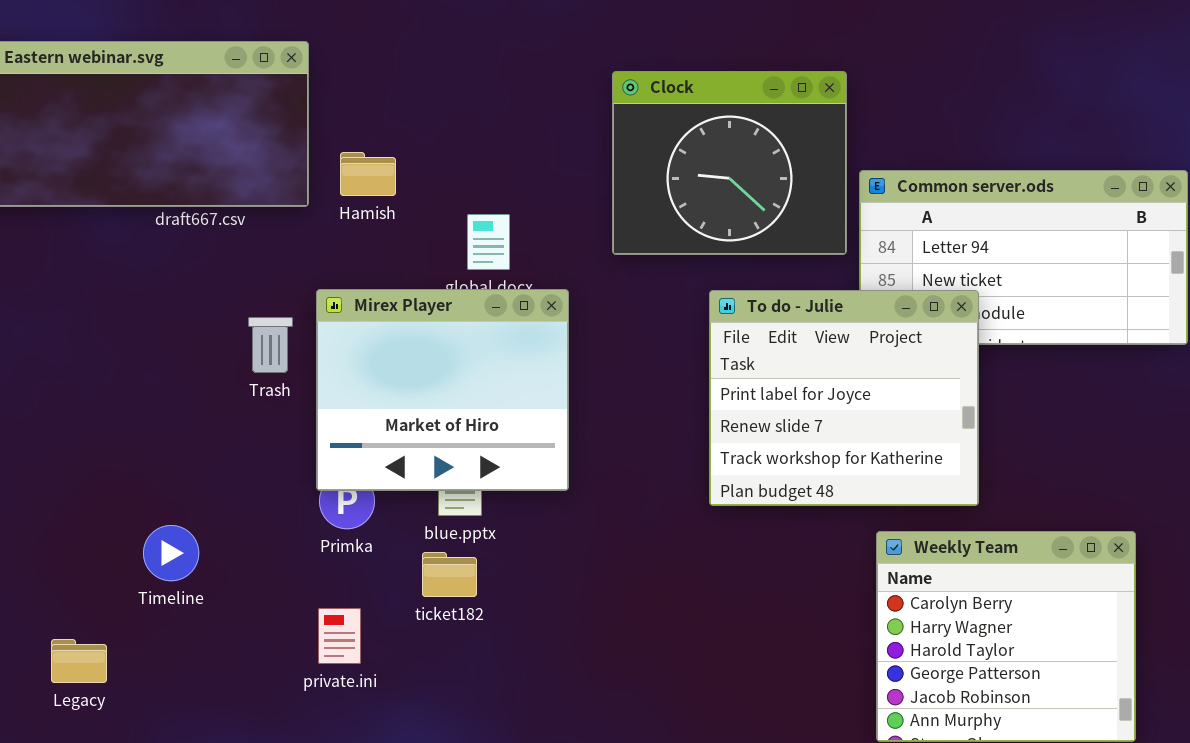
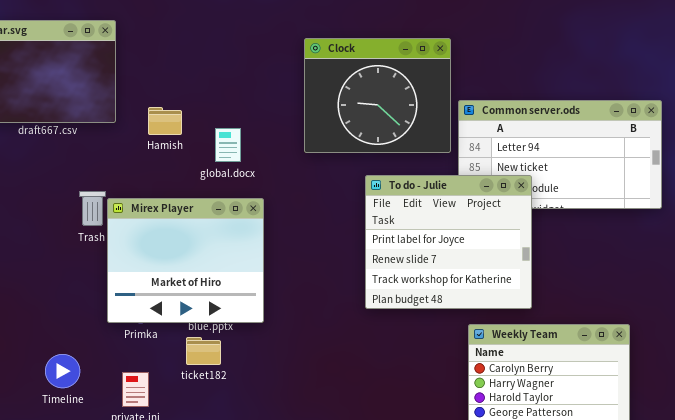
Hamish: [340,152,396,196] -> [148,107,182,135], moved
Mirex Player: [316,289,569,491] -> [107,198,264,323], moved
Timeline: [143,525,199,581] -> [45,354,80,388], moved

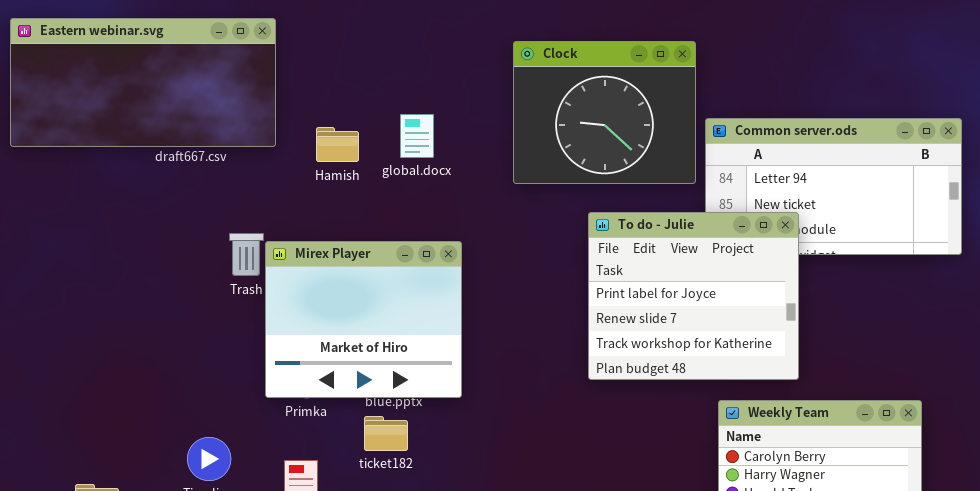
global.docx: [215,128,241,162] -> [400,114,434,158], moved

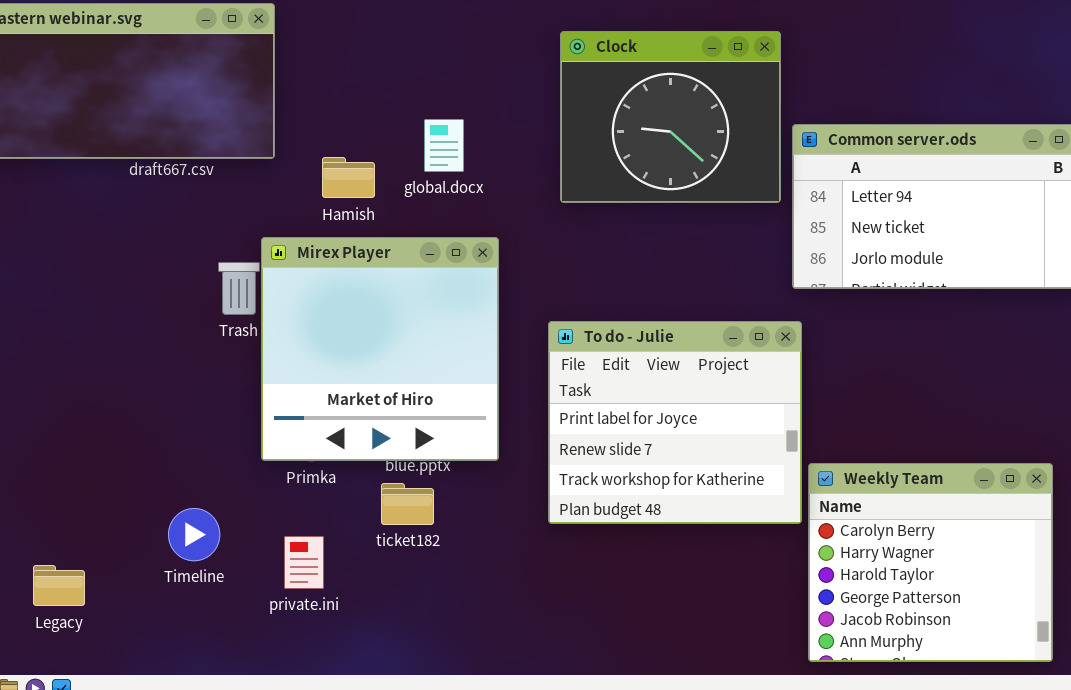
Hamish: [316,127,359,162] -> [322,157,375,198], moved
To do - Julie: [588,212,799,380] -> [548,321,802,524], moved
Mirex Player: [265,241,462,398] -> [261,237,499,461], resized

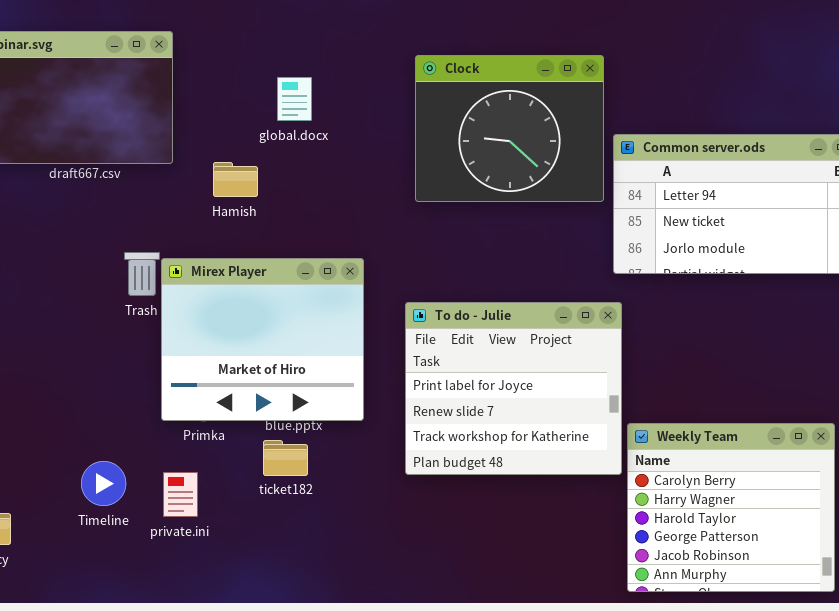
global.docx: [424,119,464,172] -> [277,77,312,121], moved
Mirex Player: [261,237,499,461] -> [161,258,364,421], resized
private.ini: [284,536,324,589] -> [163,472,198,517], moved

